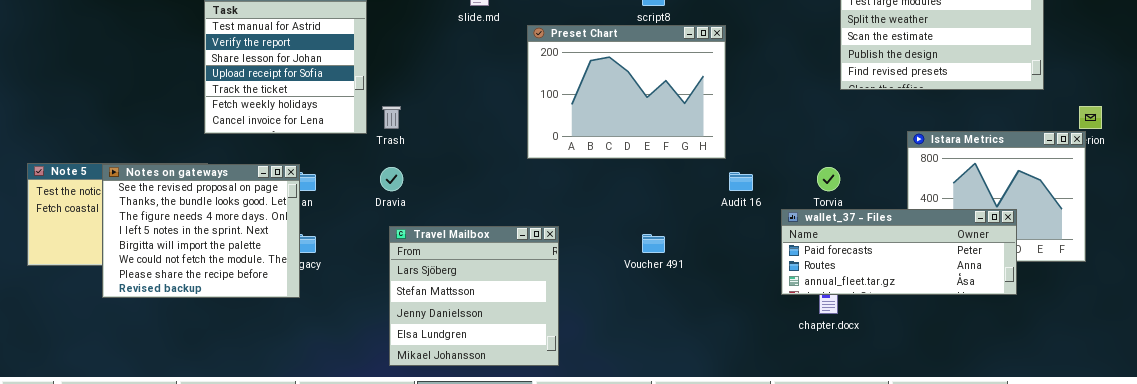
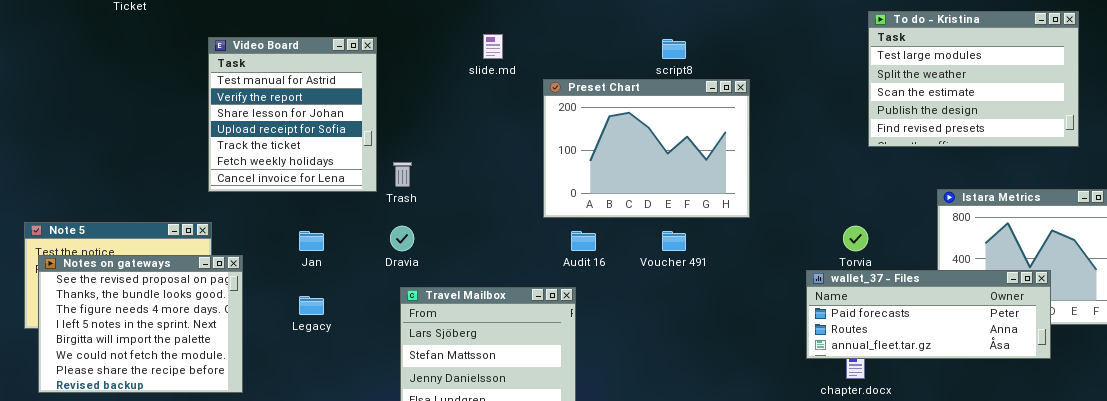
Notes on gateways: [102,164,300,298] -> [38,255,243,393], moved
Audit 16: [729,172,753,191] -> [571,231,596,251], moved
Voucher 491: [642,234,665,253] -> [662,231,686,251], moved

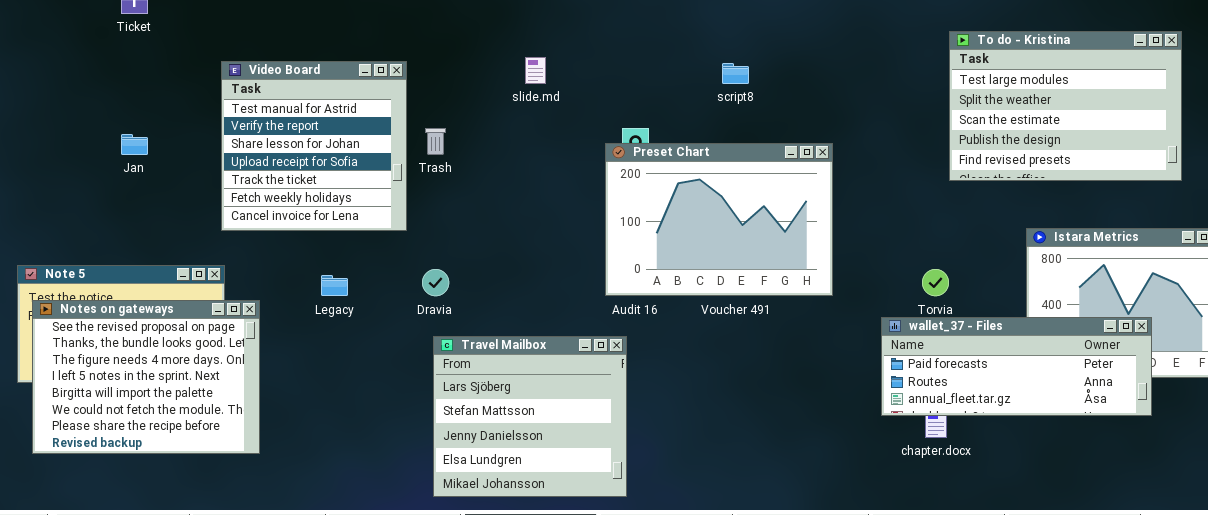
Preset Chart: [543,79,750,218] -> [605,143,833,296], moved
Trash: [393,162,412,187] -> [425,128,446,155], moved
Jan: [299,231,324,251] -> [121,134,148,155], moved
Legacy: [299,296,324,315] -> [321,275,348,296], moved

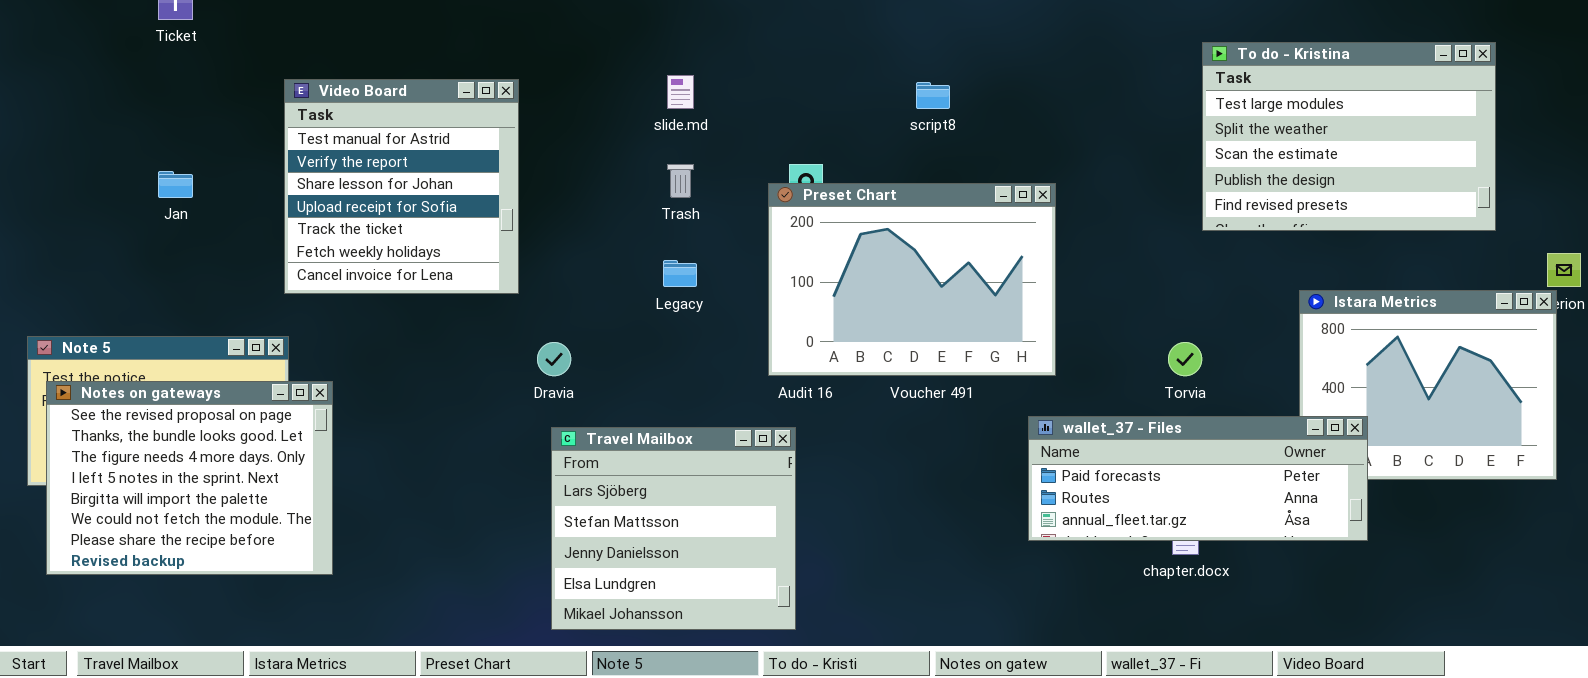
Trash: [425,128,446,155] -> [667,164,694,198], moved
Legacy: [321,275,348,296] -> [663,260,697,287], moved
wallet_37 - Files: [881,317,1152,416] -> [1028,416,1368,541], moved

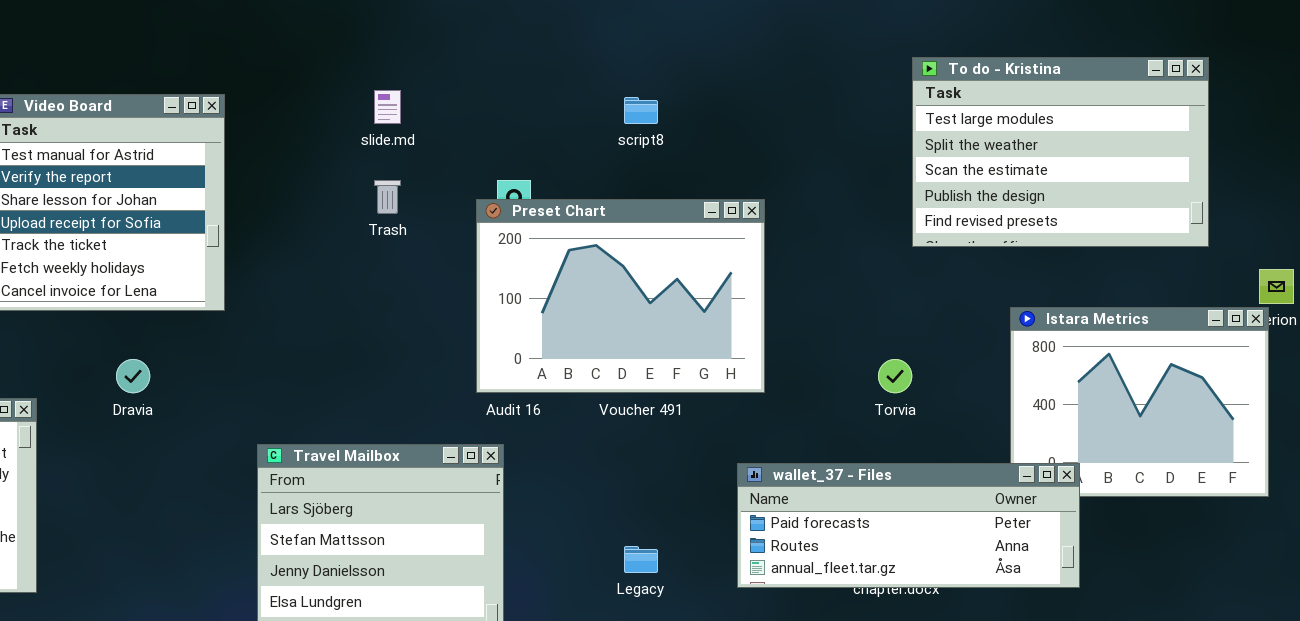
Legacy: [663,260,697,287] -> [624,546,658,573], moved
Dravia: [537,342,571,376] -> [116,359,150,393], moved
wallet_37 - Files: [1028,416,1368,541] -> [737,463,1080,588], moved

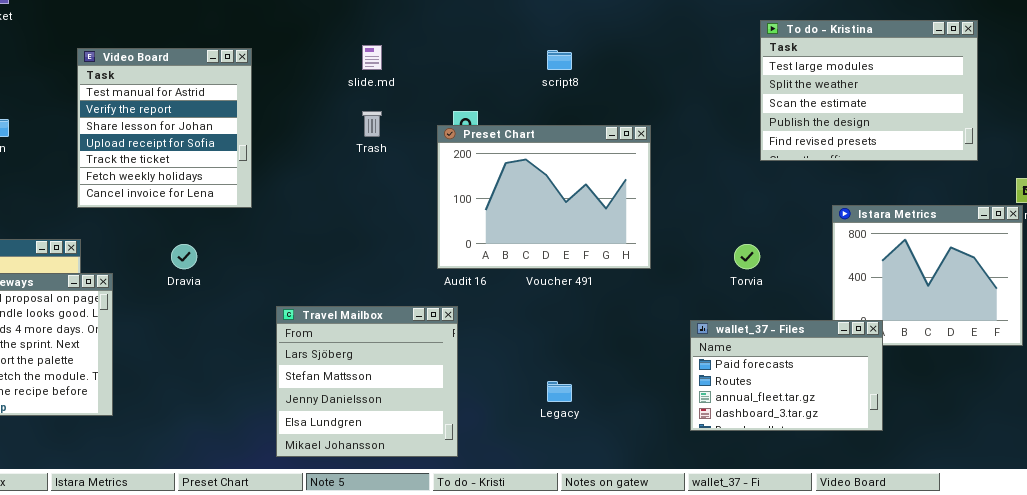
wallet_37 - Files: [737,463,1080,588] -> [690,320,883,431], resized

